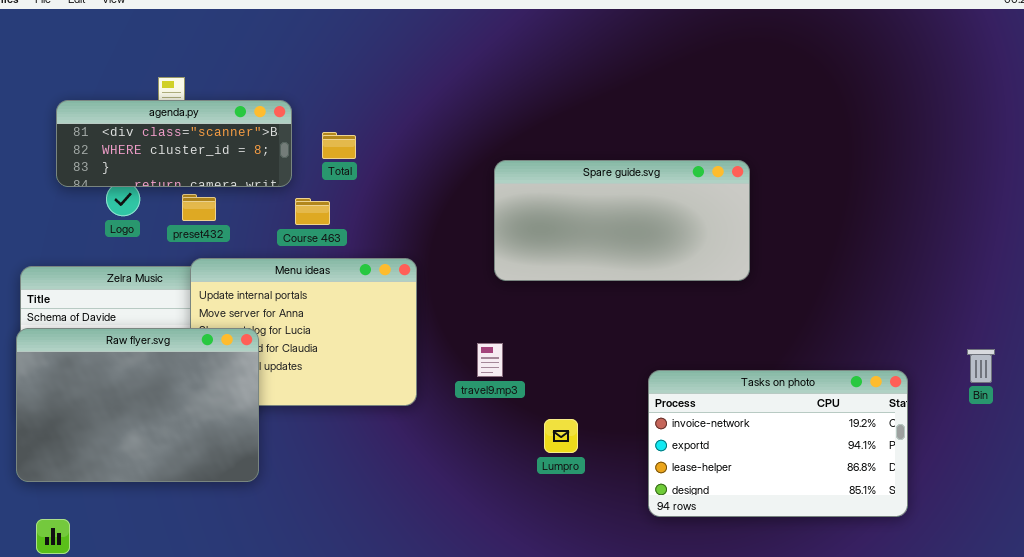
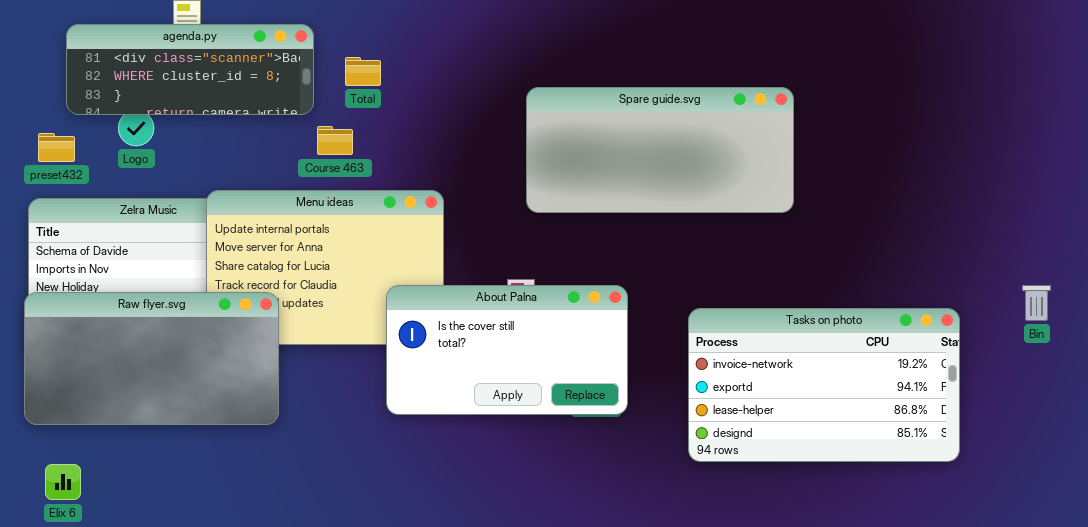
preset432: [182,194,216,221] -> [38,133,75,162], moved
Raw flyer.svg: [16,328,259,482] -> [24,292,279,425], resized
About Palna: none -> [386,285,628,415], opened

